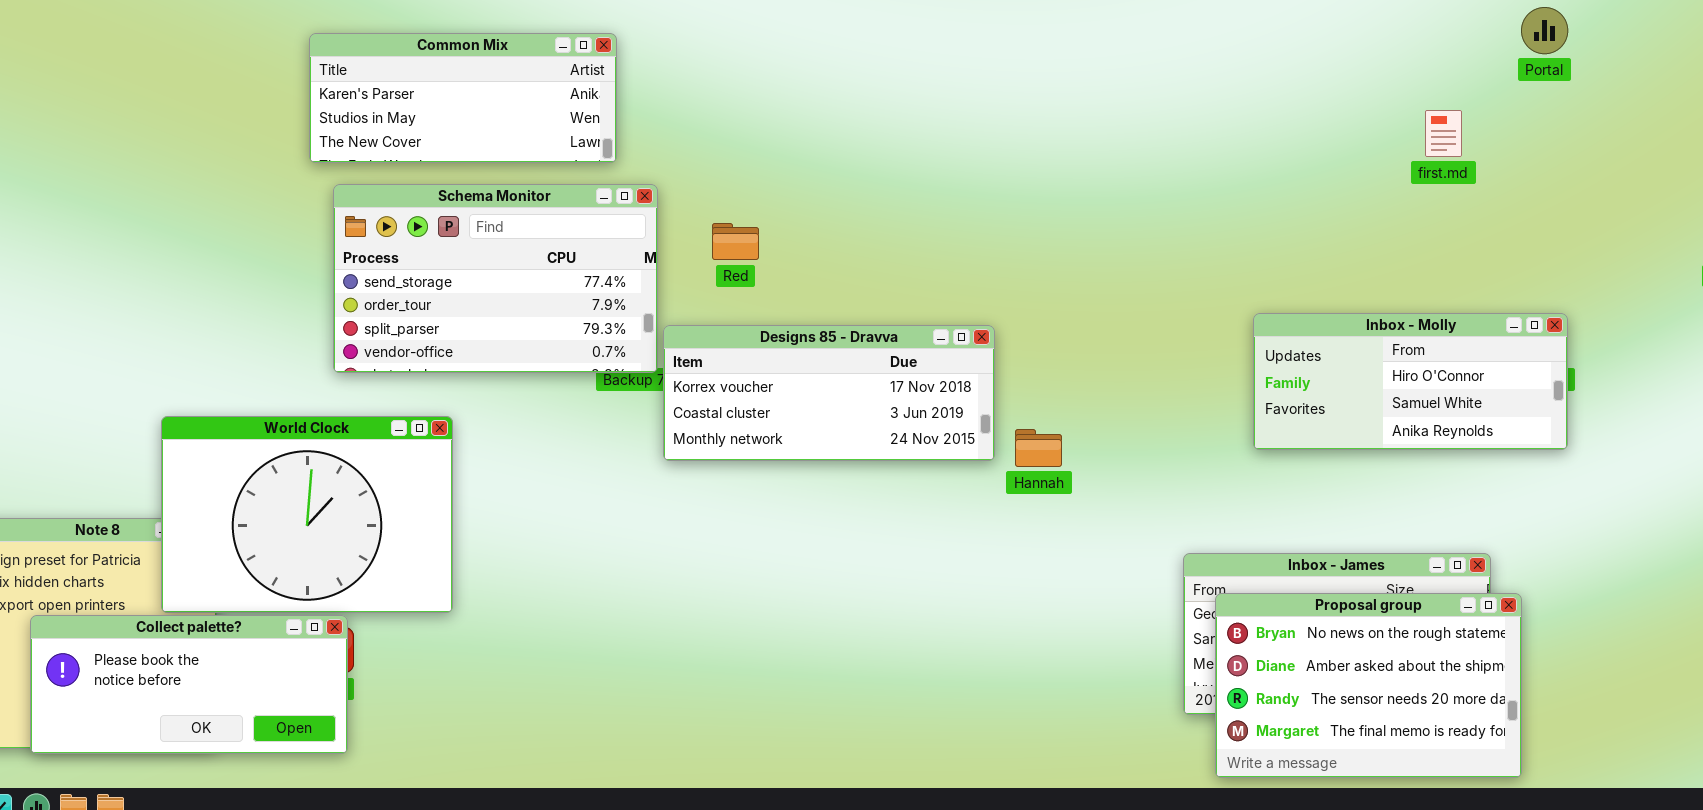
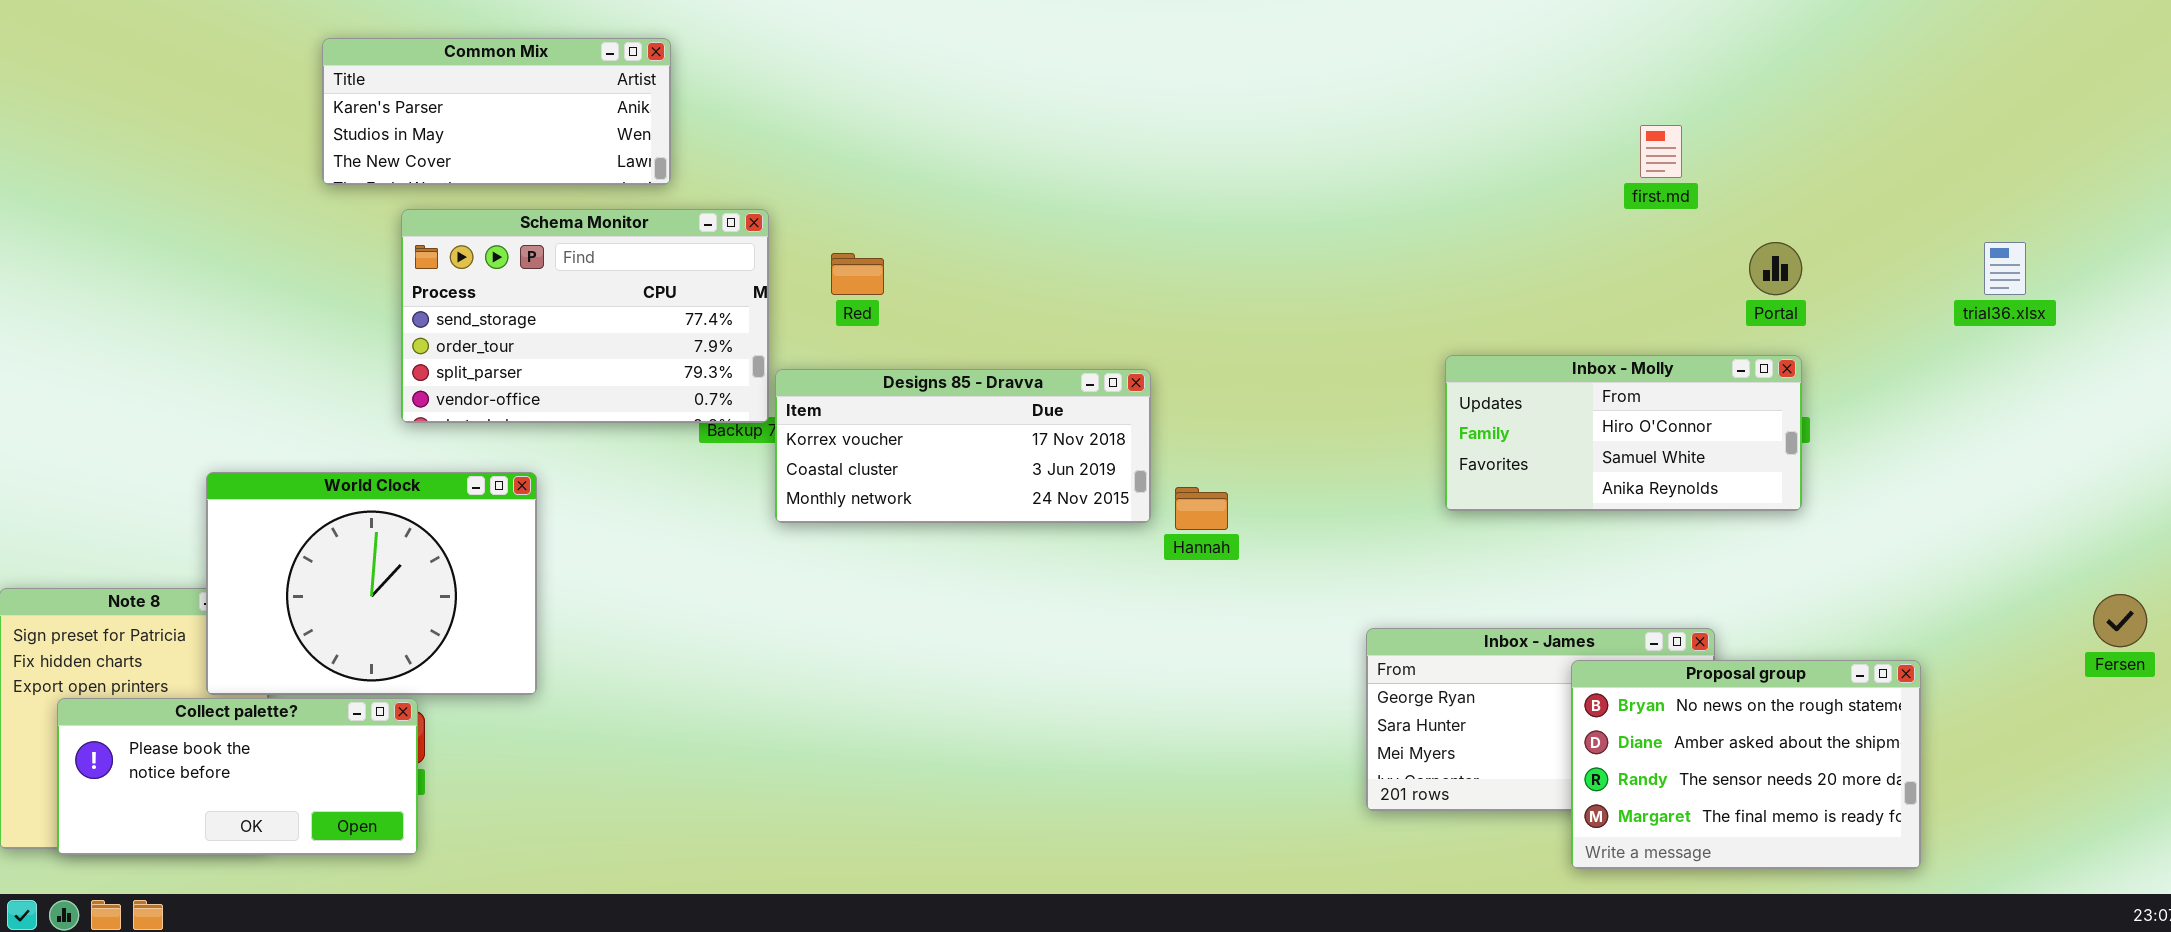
Portal: [1521,7,1568,54] -> [1749,242,1802,295], moved
Common Mix: [309,33,617,163] -> [322,38,671,185], moved
Proposal group: [1215,593,1522,778] -> [1571,660,1921,869], moved

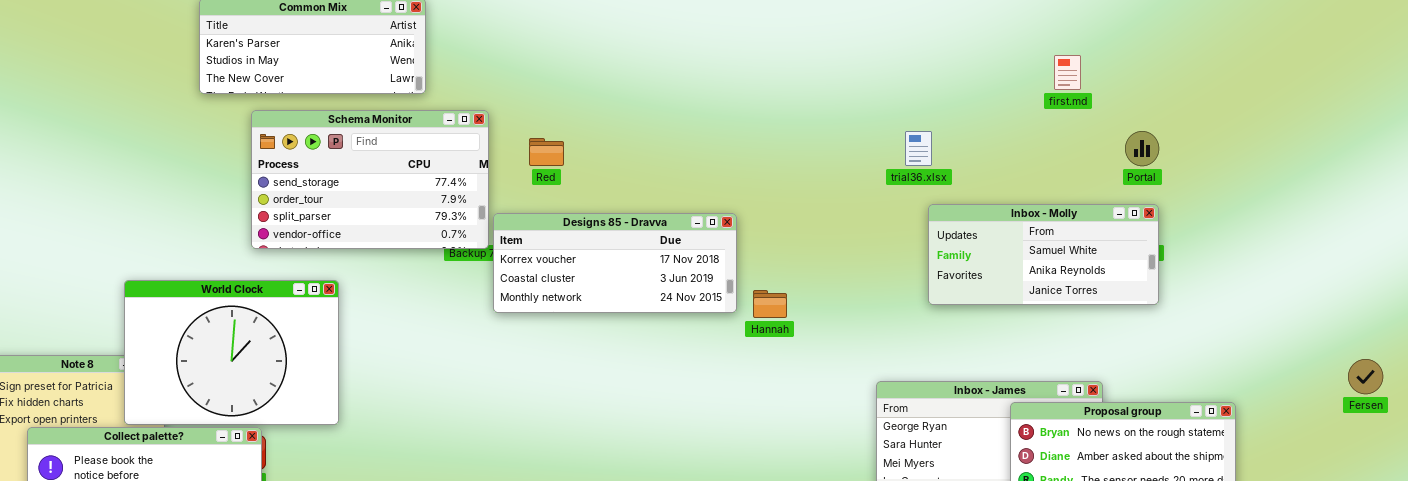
trial36.xlsx: [1984,242,2026,295] -> [905,131,932,166], moved
Inbox - Molly: [1445,355,1802,511] -> [928,204,1159,305], scrolled down 1 row

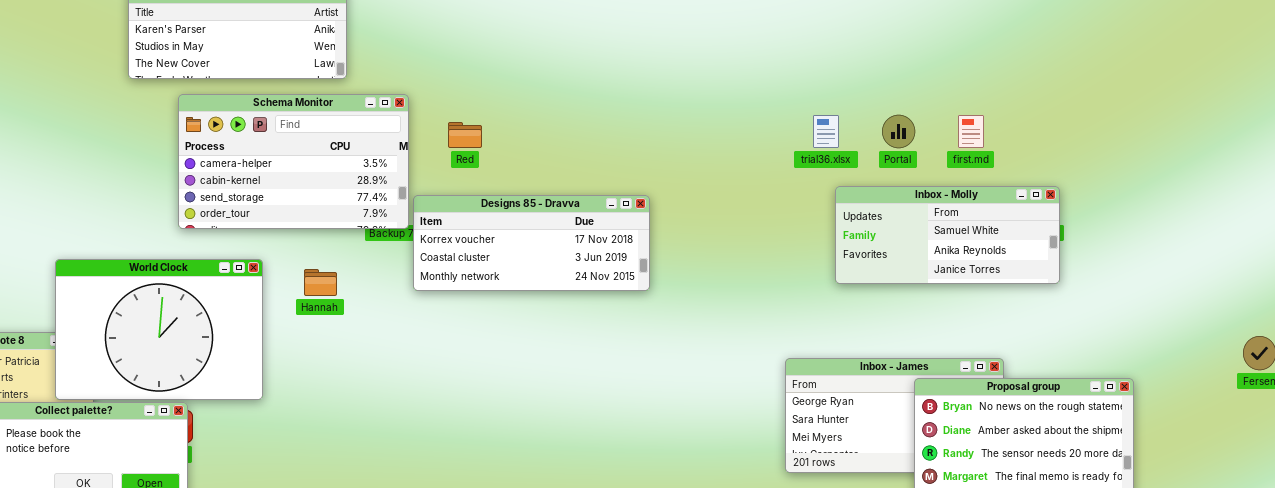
first.md: [1054,55,1081,90] -> [958,115,984,148], moved
Schema Monitor: [251,110,489,249] -> [178,94,409,229], scrolled up 2 rows
Portal: [1125,131,1159,166] -> [882,115,915,148], moved
Hannah: [753,290,787,318] -> [304,269,337,296], moved

